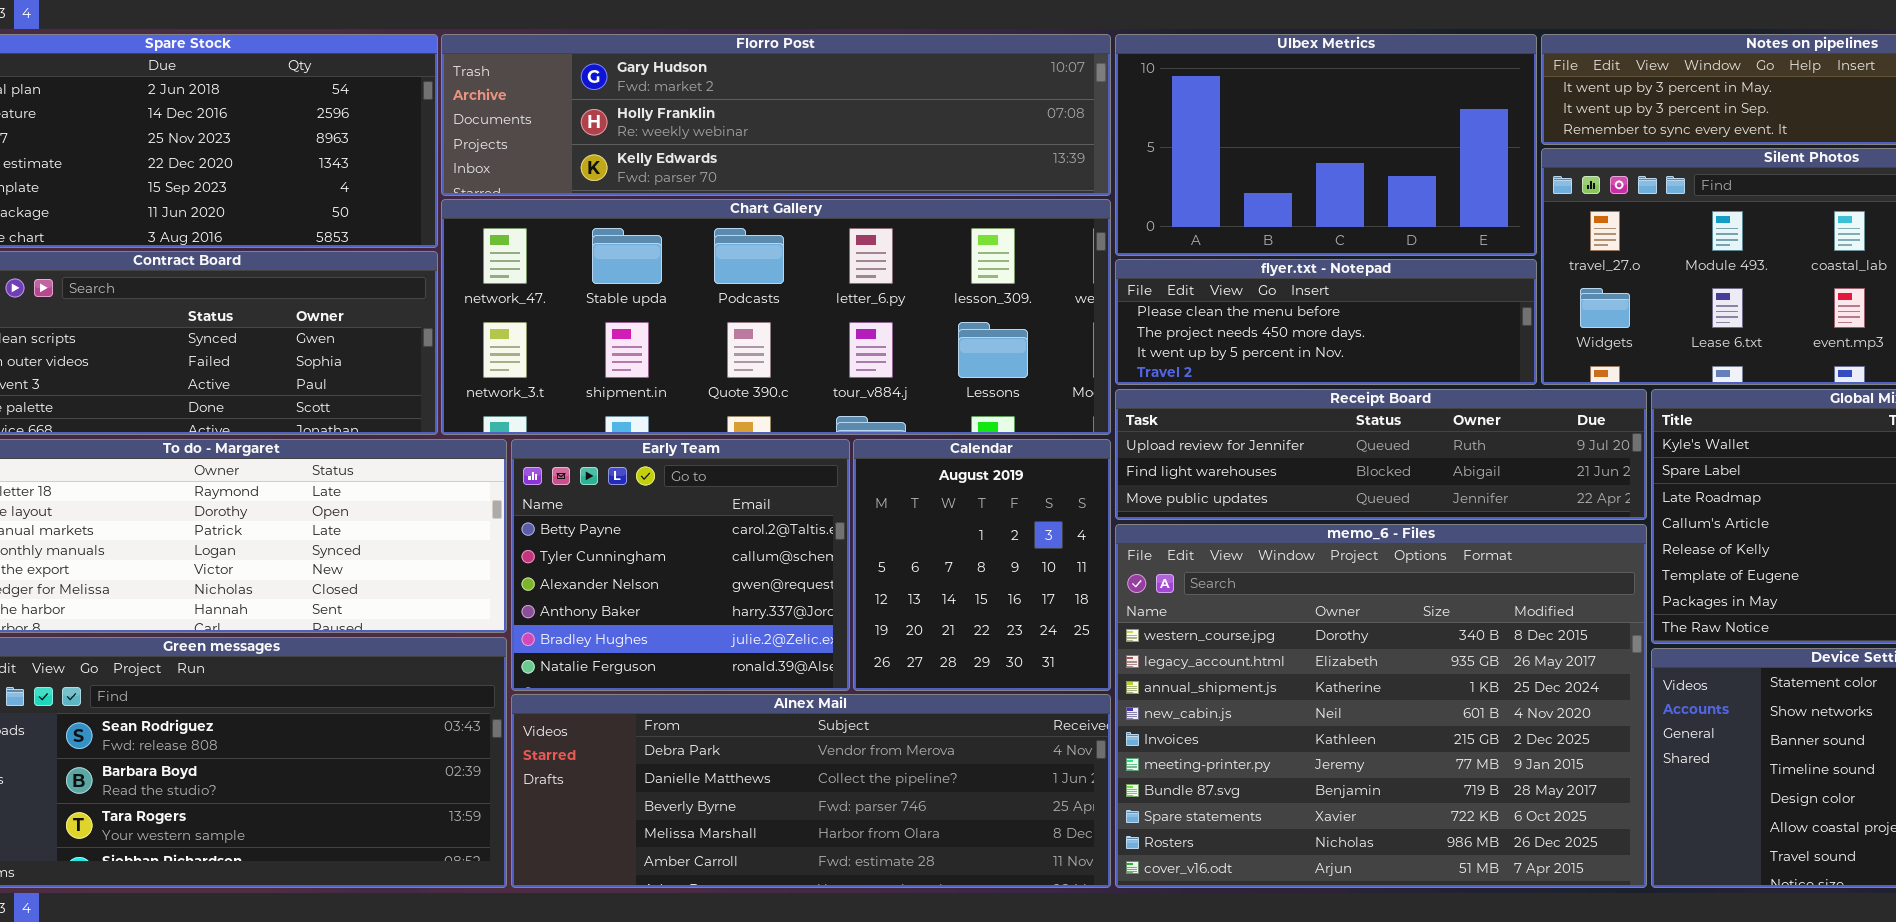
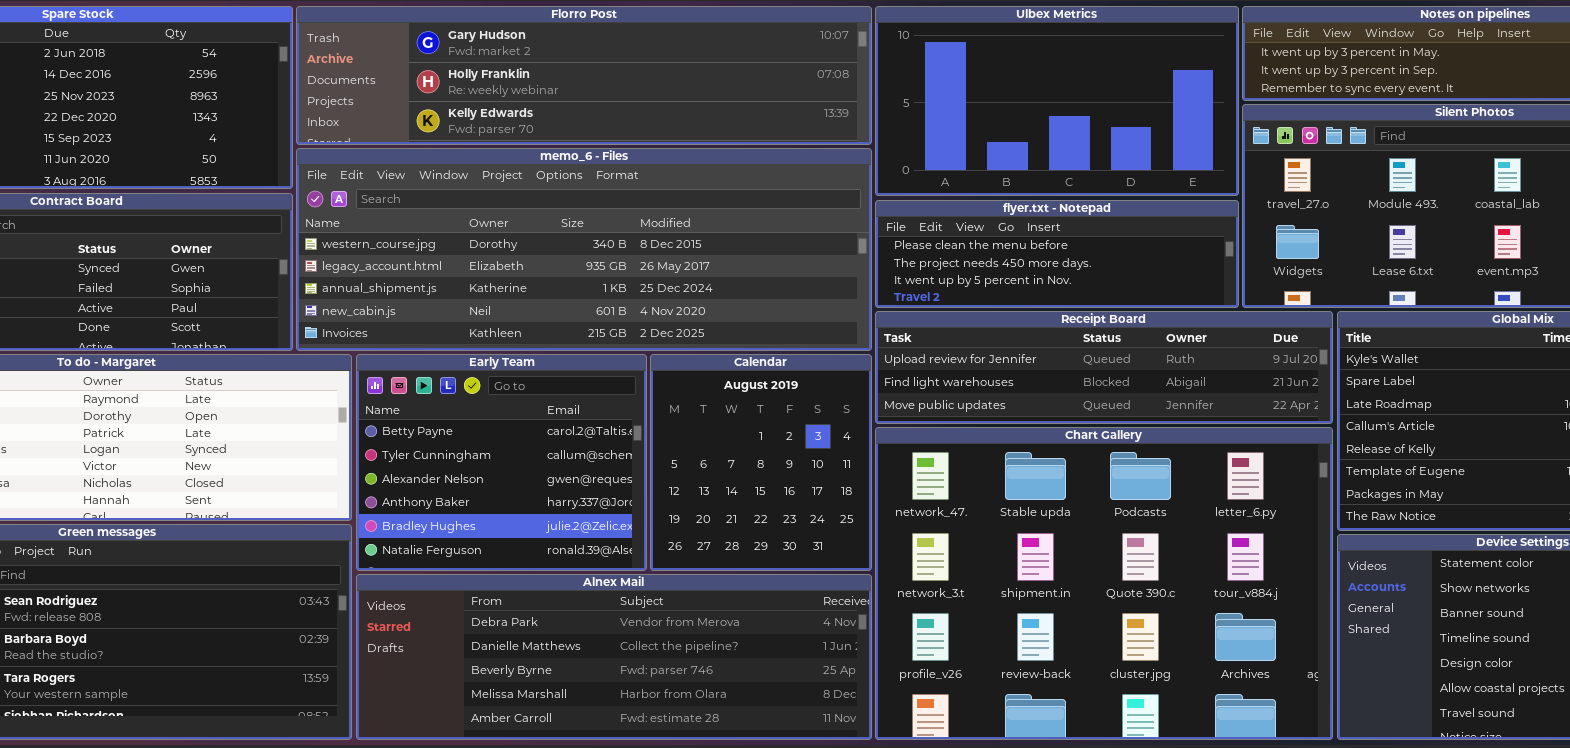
Chart Gallery: [441,199,1111,435] -> [875,427,1333,740], moved, resized
memo_6 - Files: [1115,524,1647,888] -> [296,148,872,351], moved, resized

